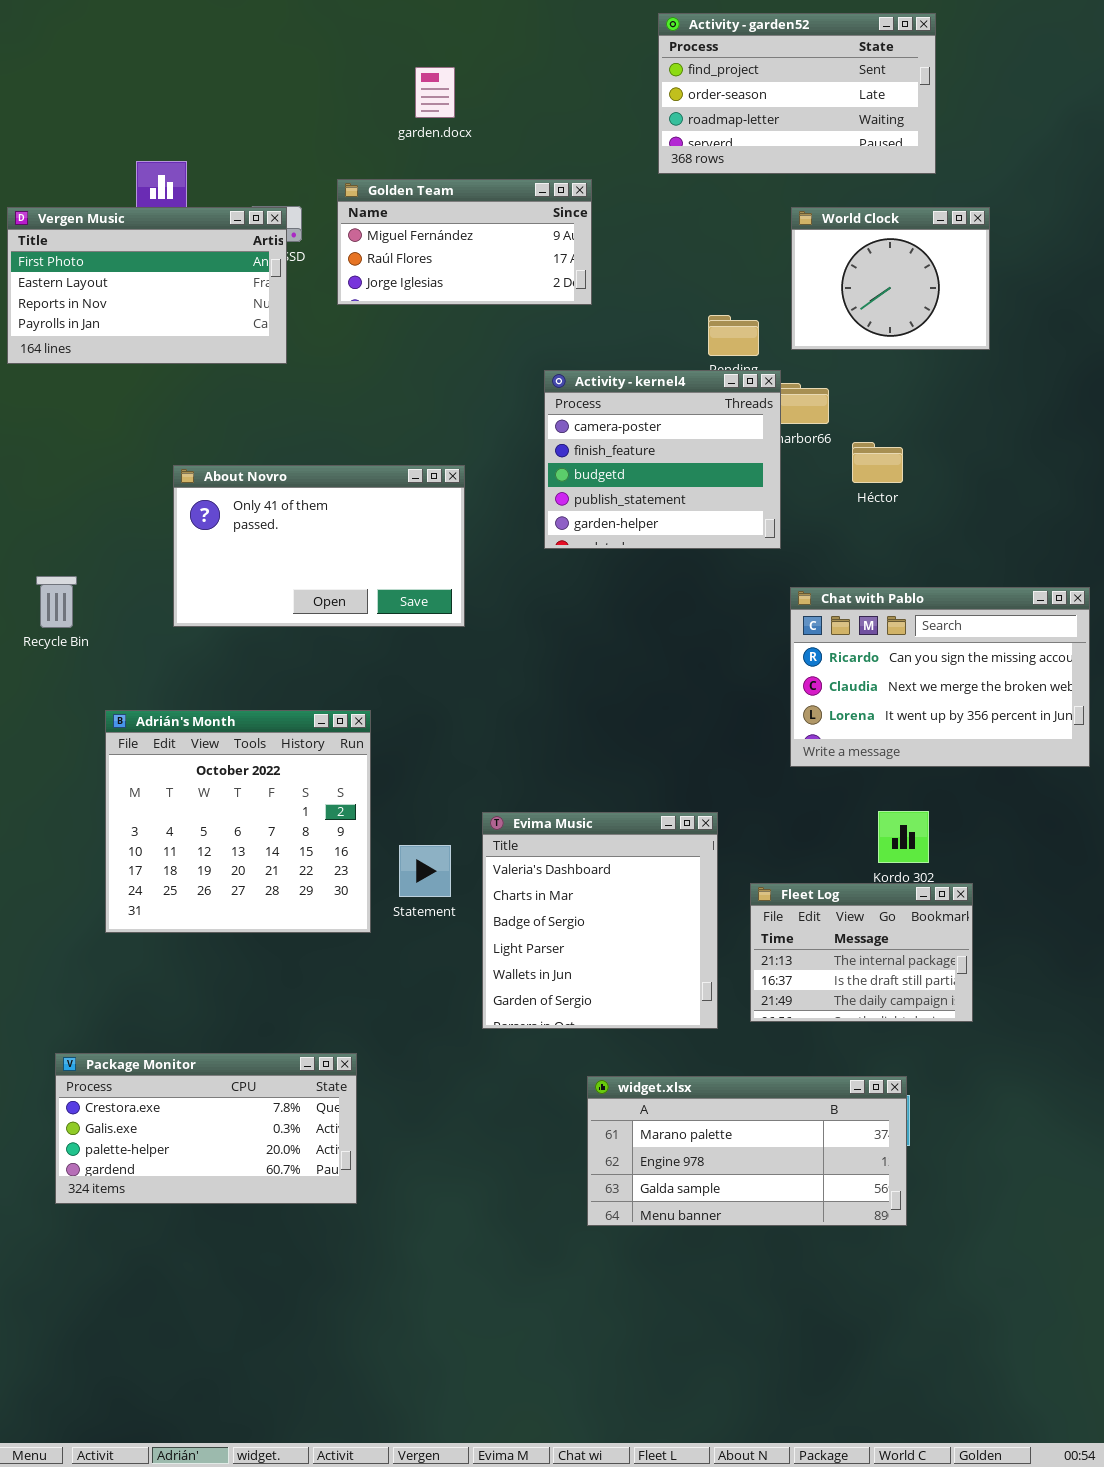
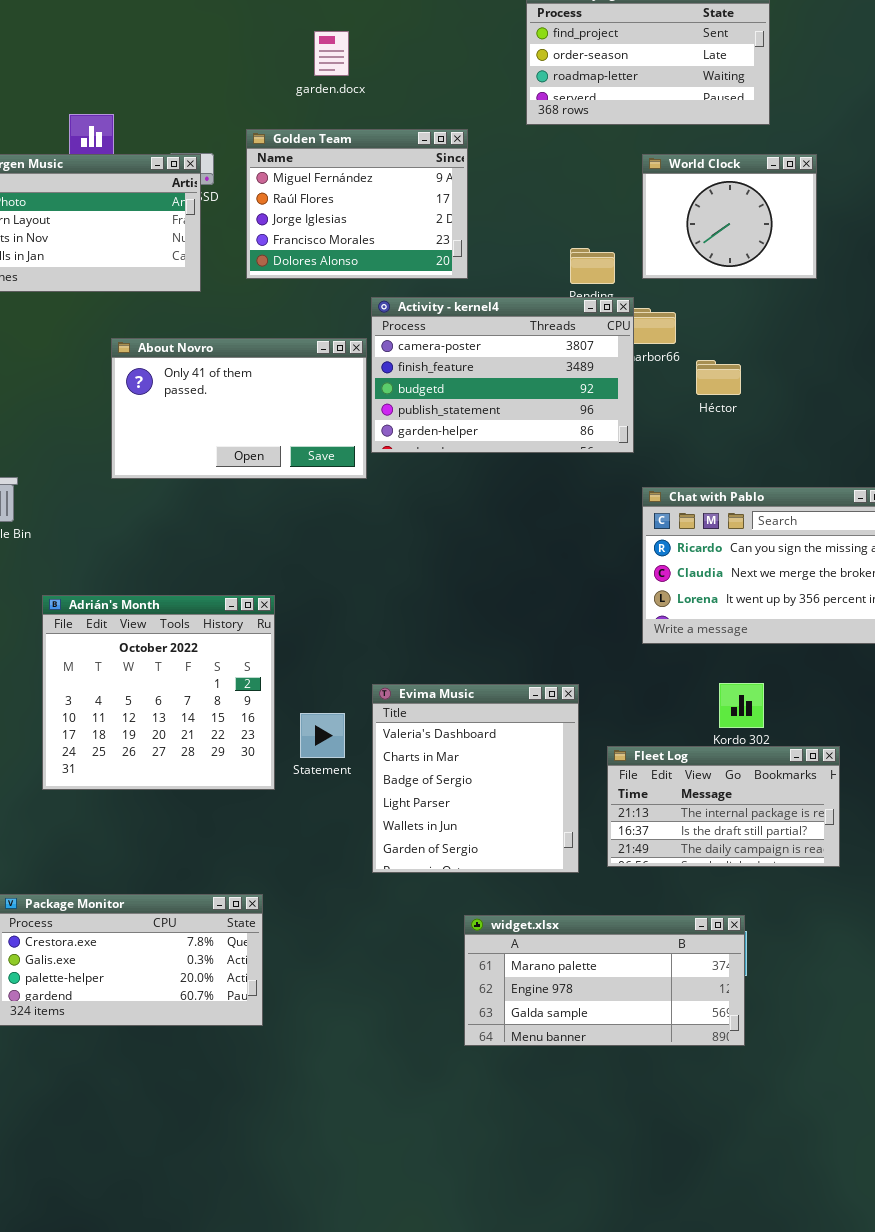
Golden Team: [337,179,592,305] -> [246,129,468,279], resized
Activity - kernel4: [544,370,781,549] -> [371,297,634,453], resized
About Novro: [173,465,465,627] -> [111,338,367,479], moved
Fleet Log: [750,883,973,1022] -> [607,746,840,867], resized

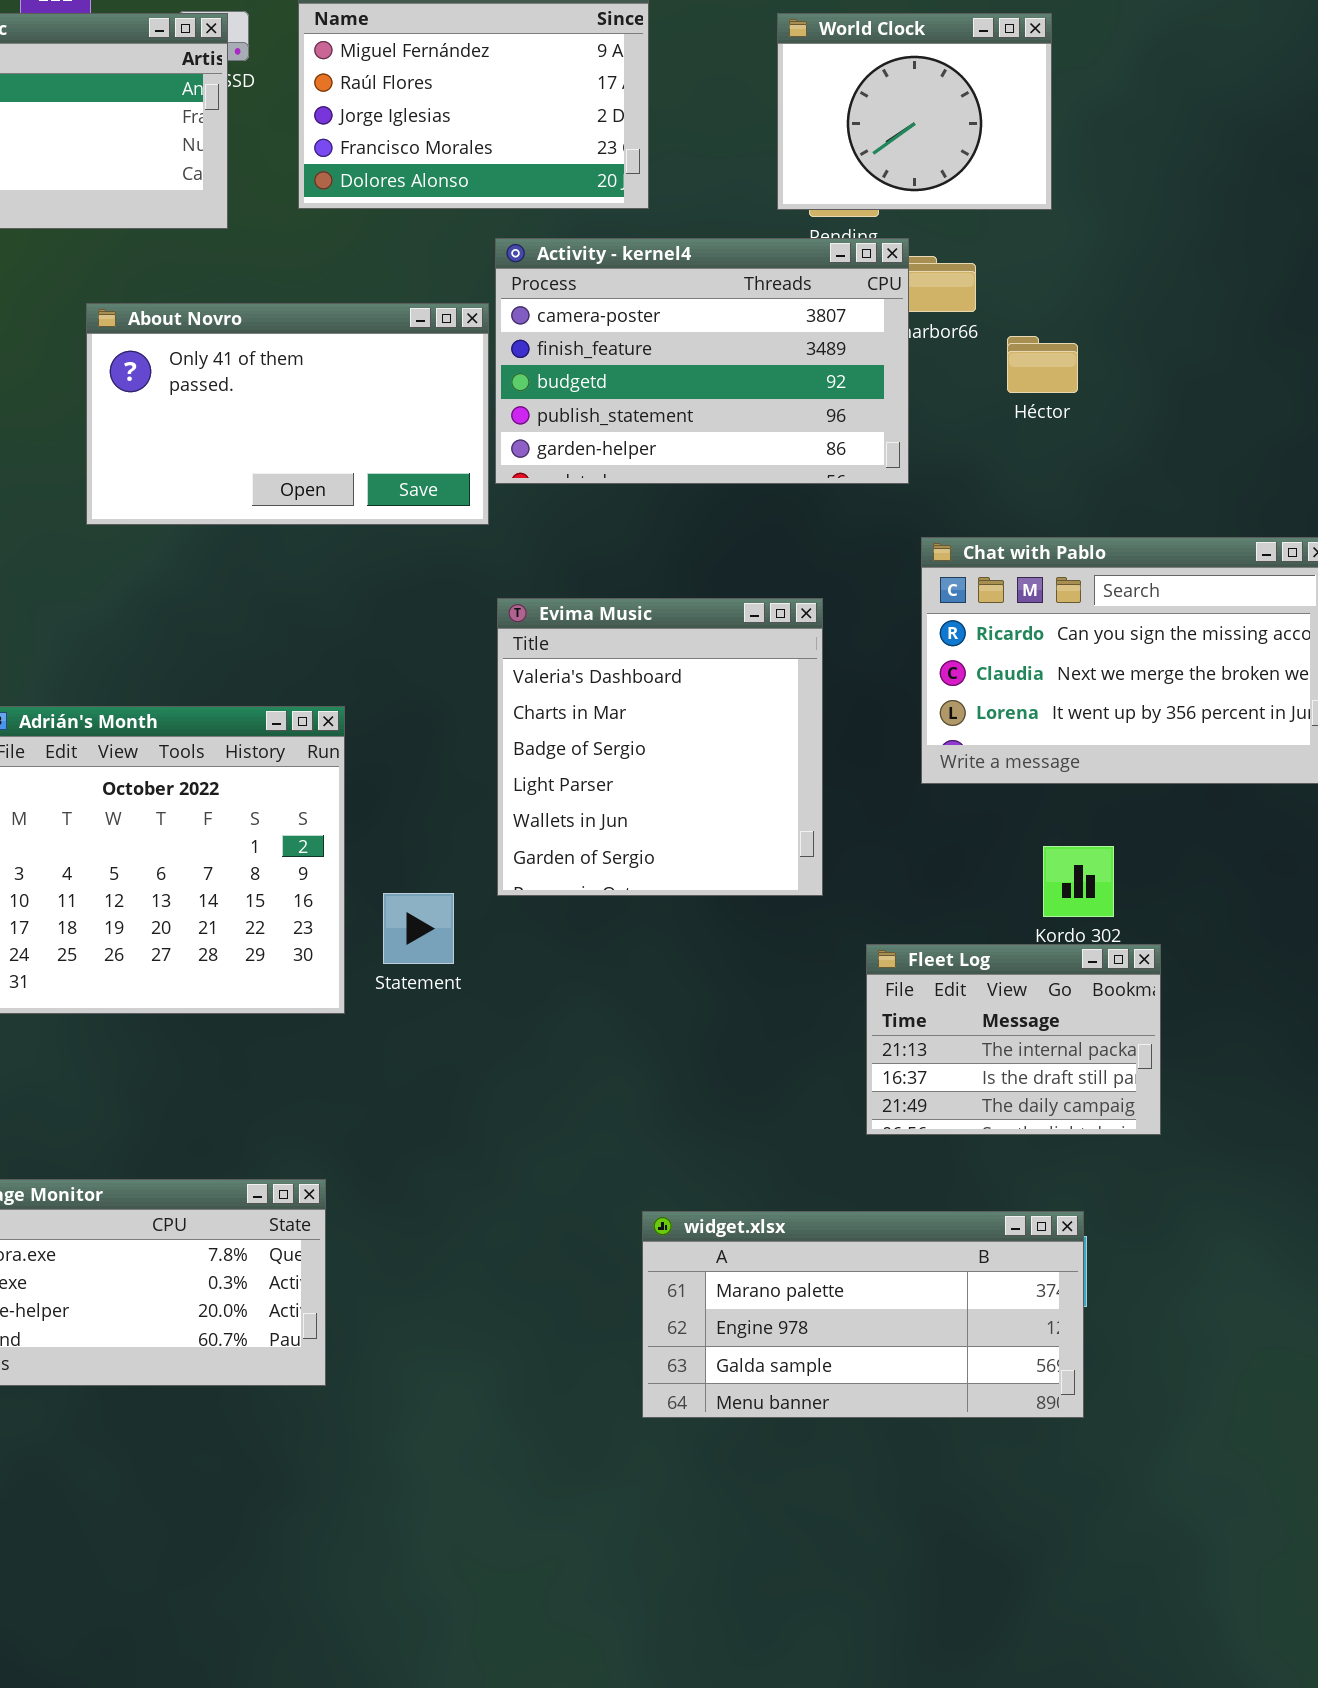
World Clock: [642,154,817,279] -> [777,13,1052,210], moved
Evima Music: [372,684,579,873] -> [497,598,823,896], moved
Fleet Log: [607,746,840,867] -> [866,944,1161,1135], resized

